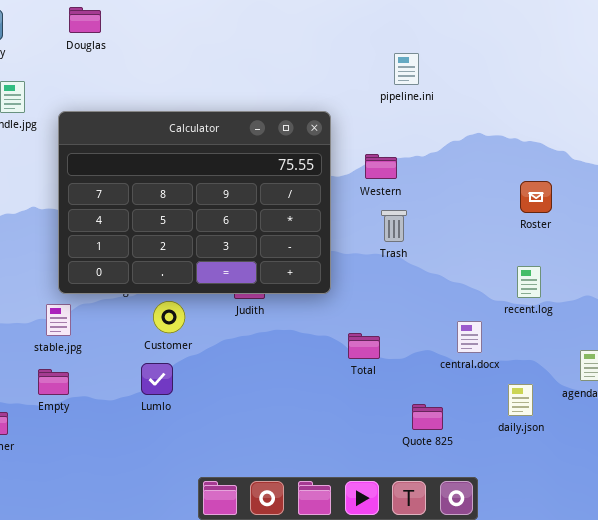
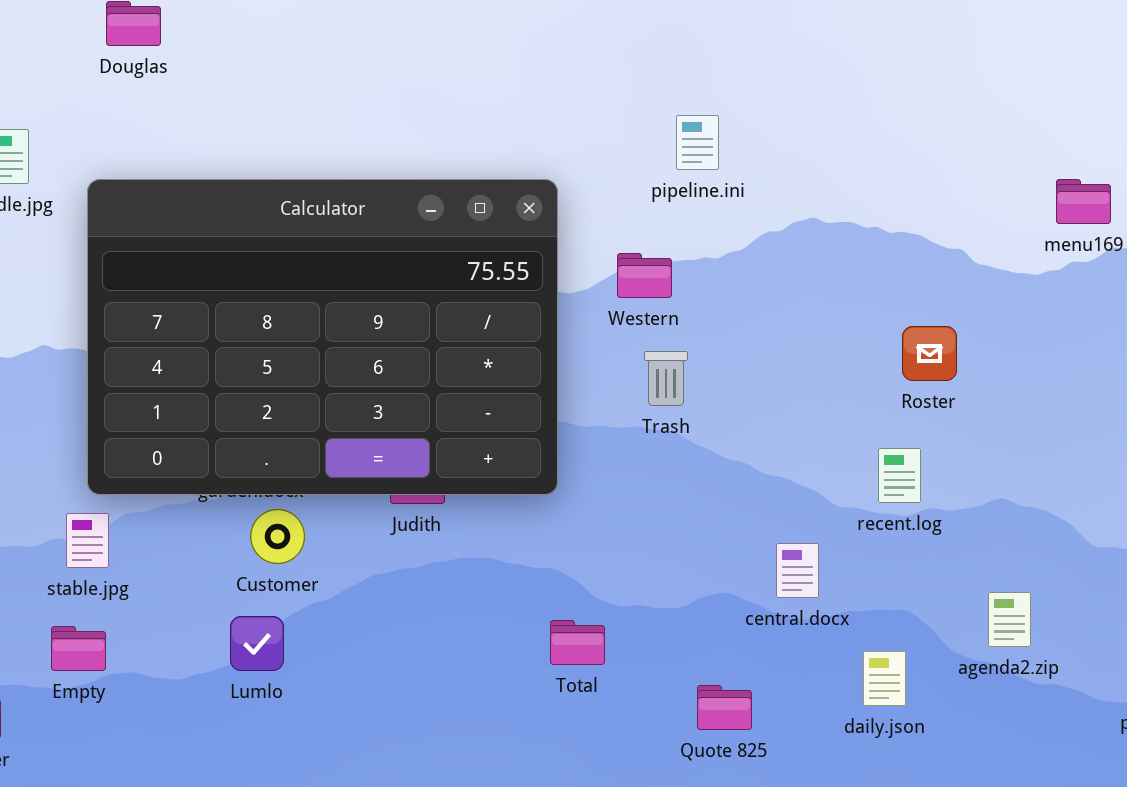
pipeline.ini: [394,53,419,85] -> [676,115,719,170], moved
Roster: [520,181,552,213] -> [902,326,957,381], moved
Total: [348,333,380,359] -> [550,620,605,665], moved

